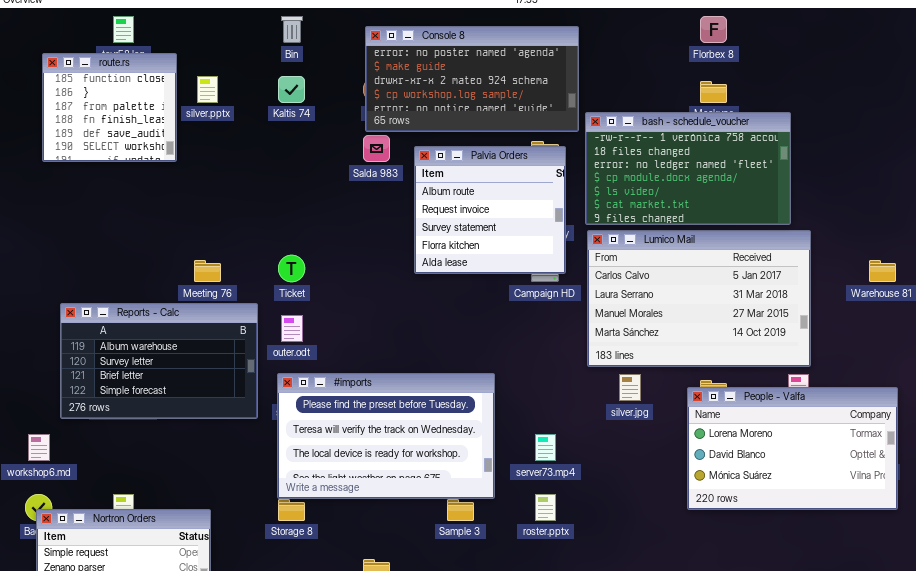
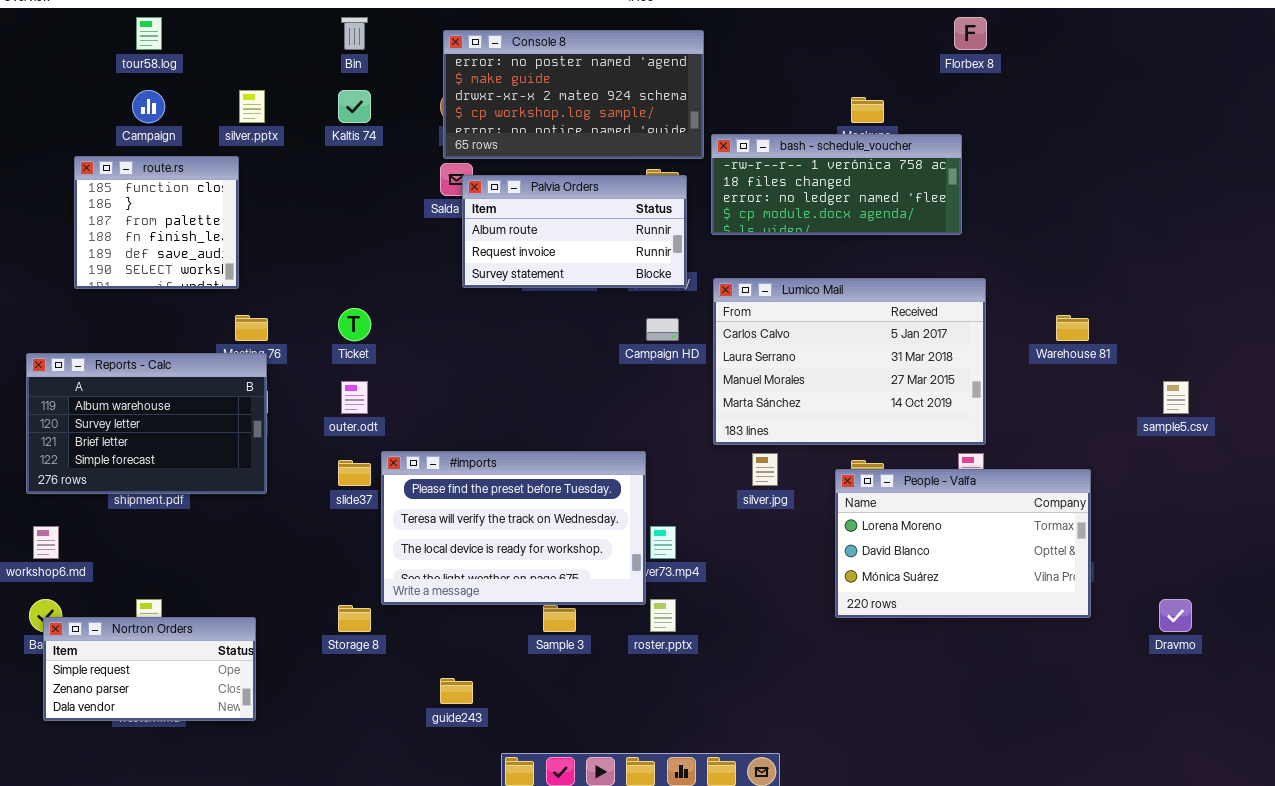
Florbex 8: [700,16,727,43] -> [954,17,987,50], moved
route.rs: [42,53,177,162] -> [74,156,239,289], moved
bash - schedule_voucher: [585,112,791,225] -> [711,134,962,235], resized
Palvia Orders: [414,146,566,274] -> [462,175,687,288], resized
Reports - Calc: [60,303,258,419] -> [26,353,267,494], moved
#imports: [277,373,495,499] -> [381,451,646,605], moved

